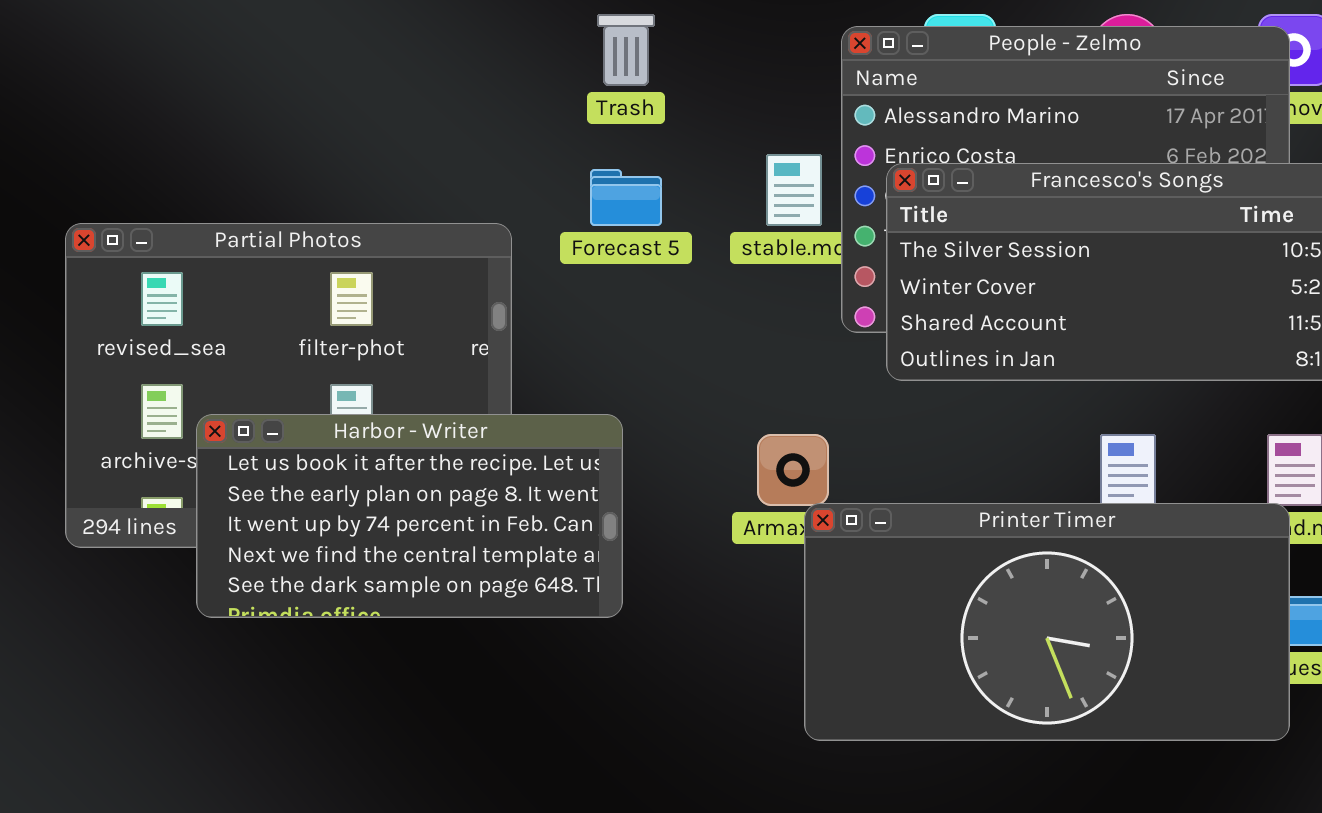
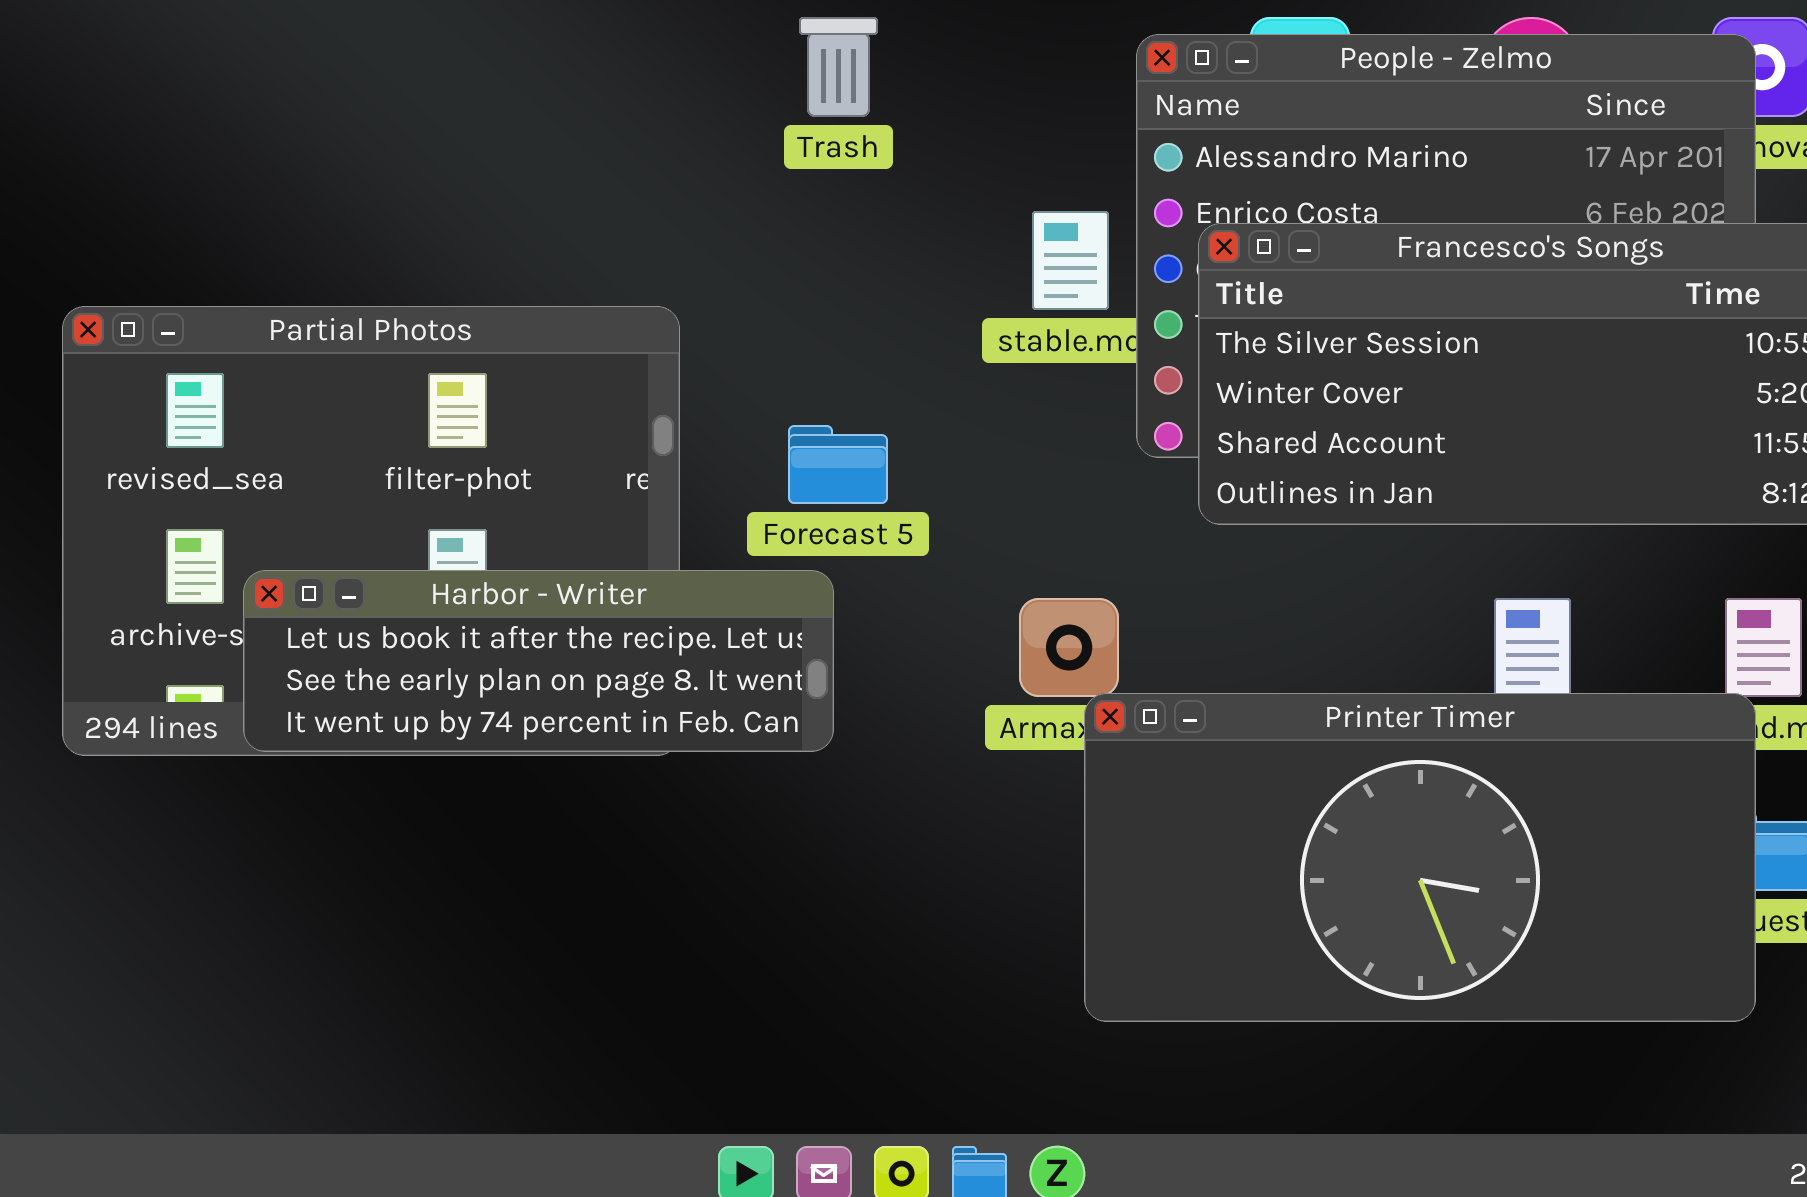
Forecast 5: [590,169,662,226] -> [788,425,888,504], moved
Harbor - Writer: [196,414,623,618] -> [243,570,834,752], resized

